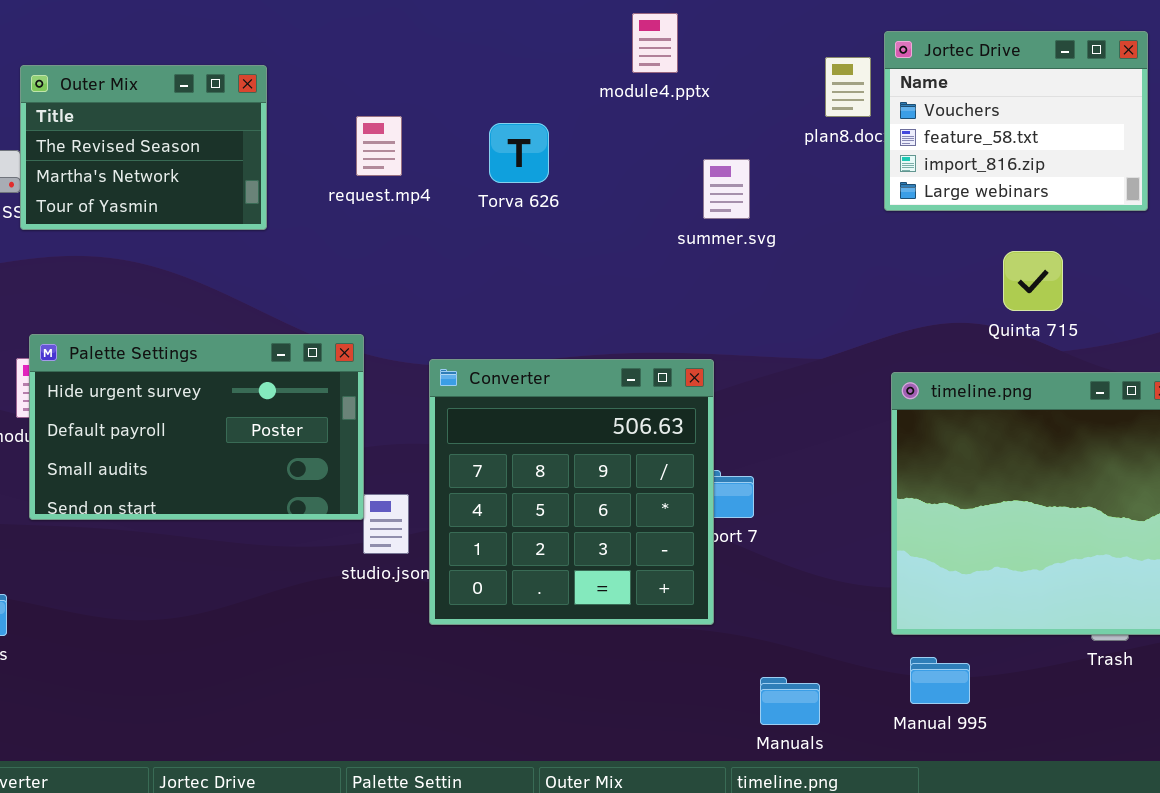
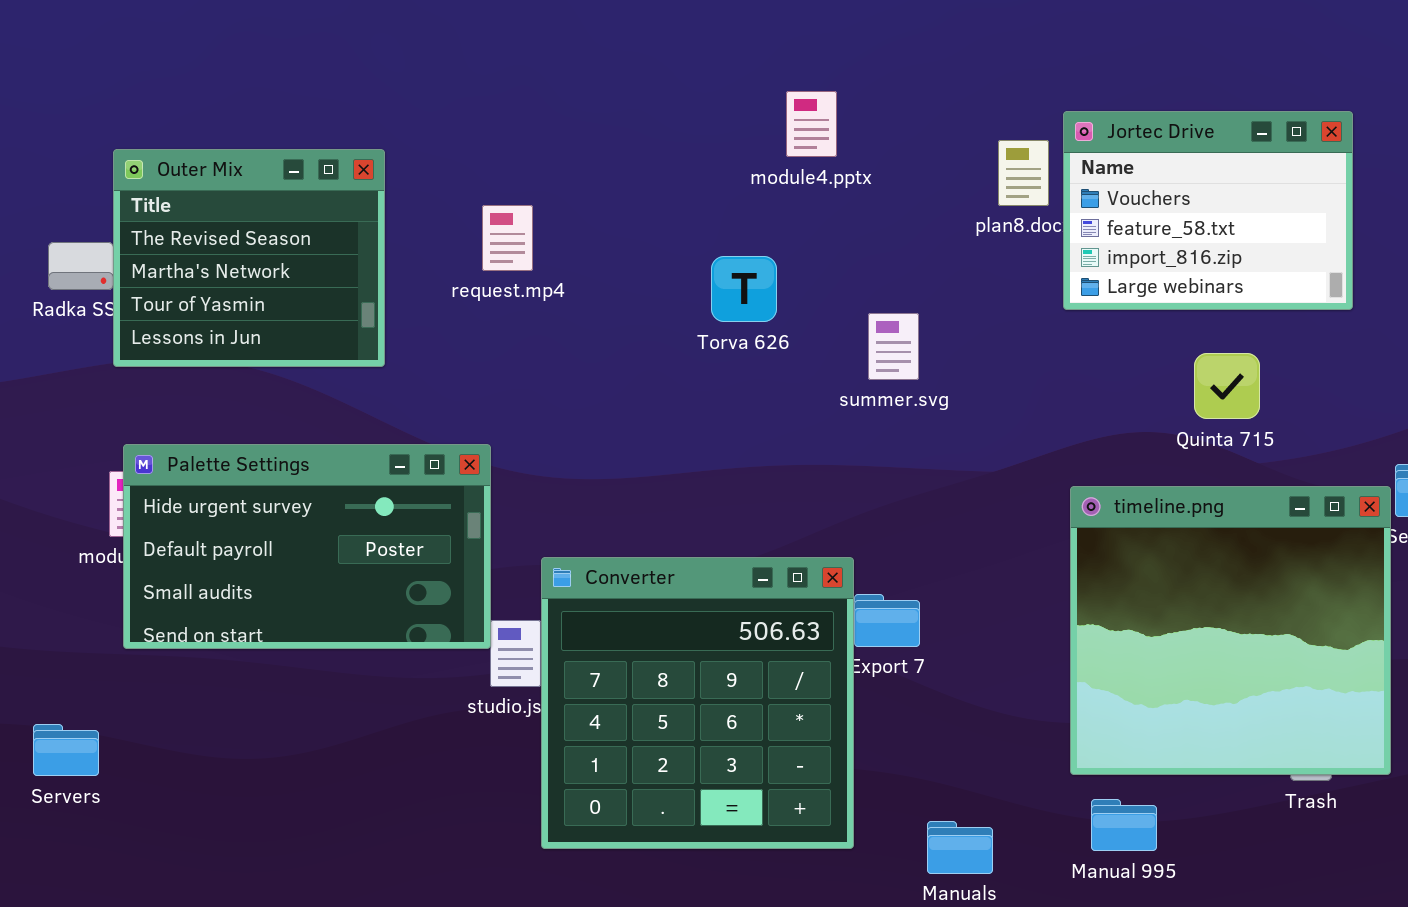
Outer Mix: [20,65,267,230] -> [113,149,385,367], resized
Torva 626: [489,123,549,183] -> [711,256,777,322], moved
summer.svg: [703,159,750,219] -> [868,313,919,380], moved
Converter: [429,359,714,625] -> [541,557,854,849], moved

